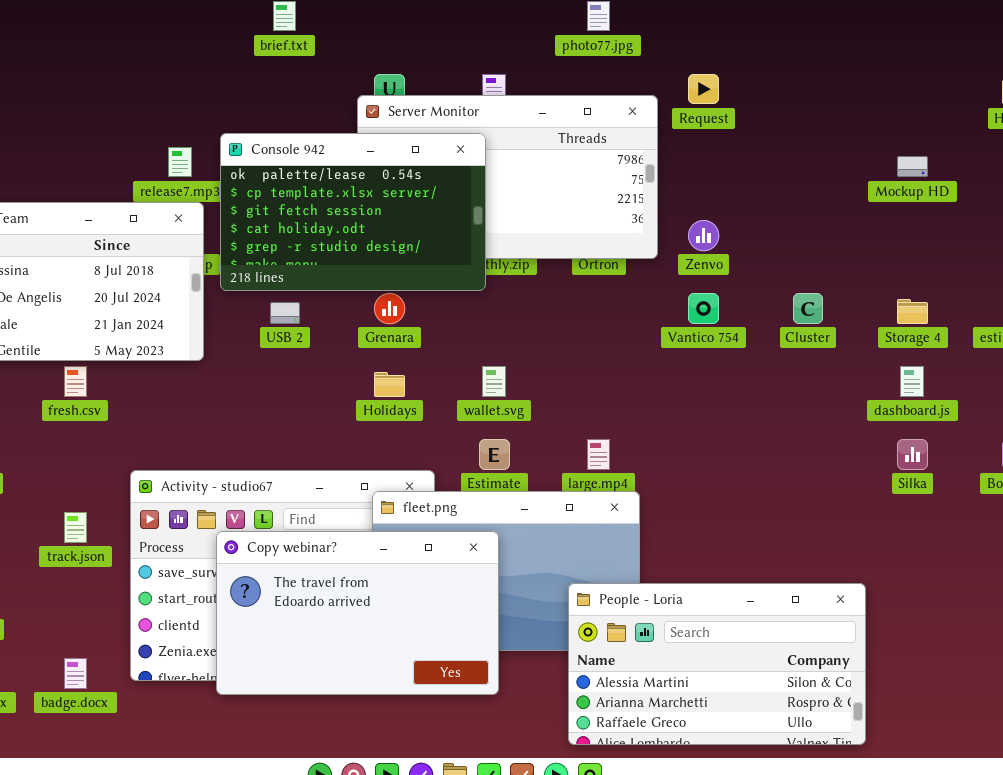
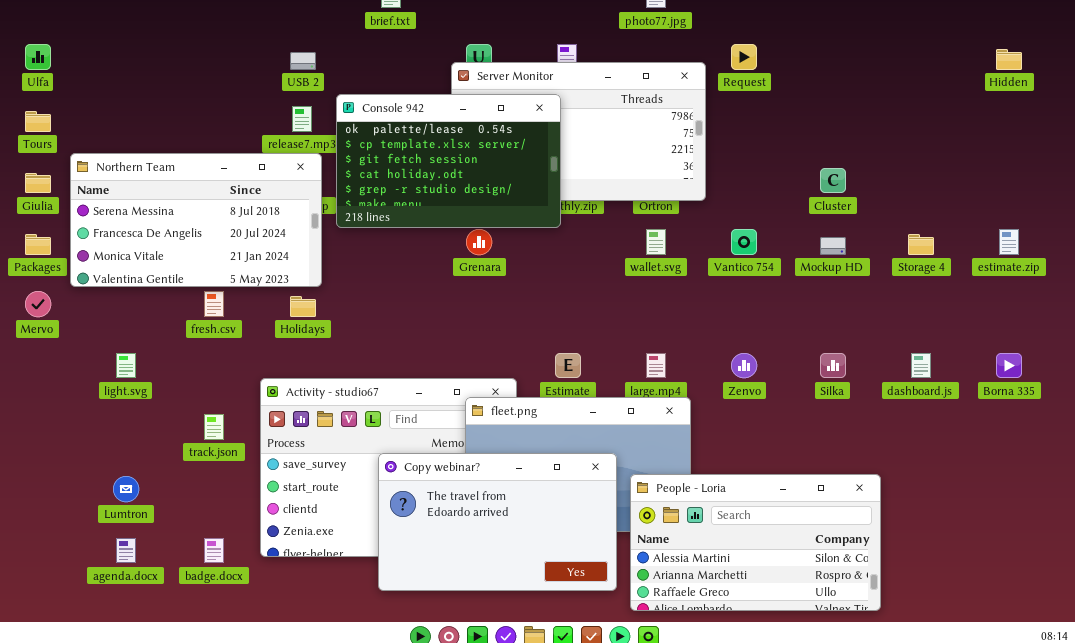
Mockup HD: [897,156,928,177] -> [820,237,846,255], moved
Zenvo: [688,220,719,251] -> [731,353,757,378], moved
Cluster: [793,293,823,324] -> [820,168,846,193], moved
USB 2: [270,302,300,324] -> [290,52,316,70], moved
wallet.svg: [482,366,506,397] -> [646,229,666,255], moved
dashboard.js: [900,366,924,397] -> [911,353,931,378], moved
Holidays: [374,372,405,397] -> [290,296,316,317], moved
Silka: [897,439,928,470] -> [820,353,846,378], moved
Copy webinar?: [216,531,499,695] -> [378,453,617,591], moved

